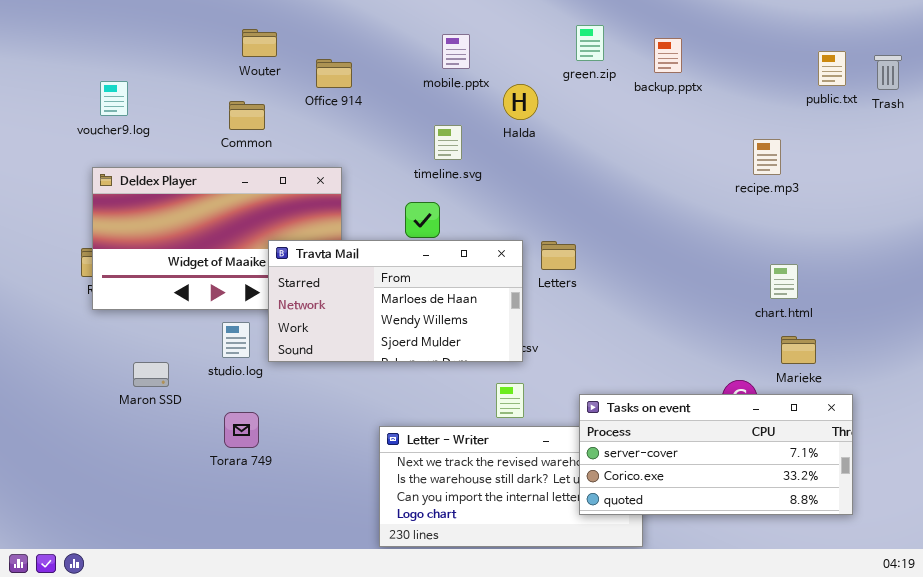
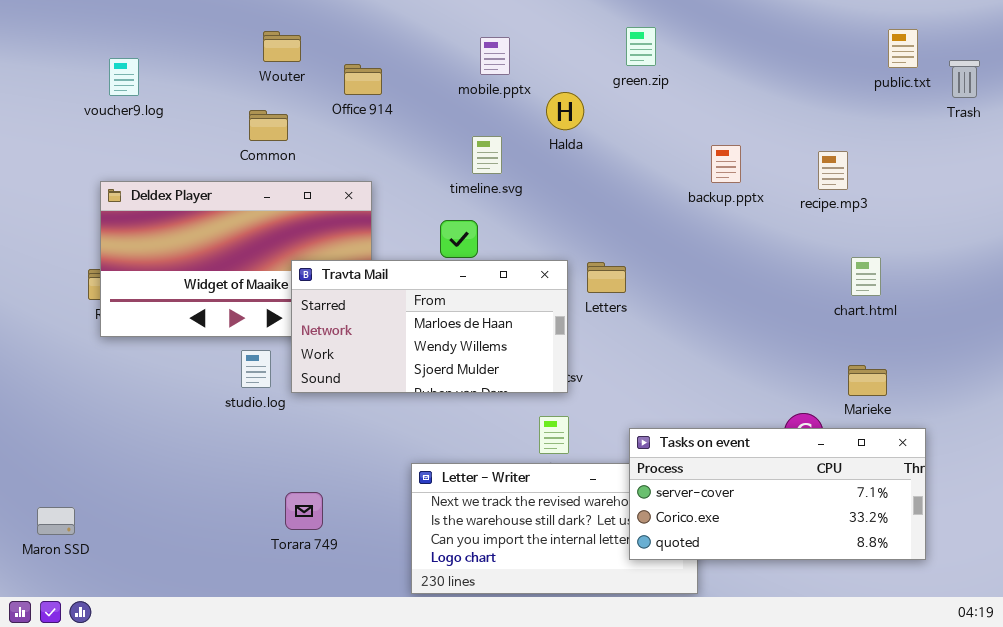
backup.pptx: [654,38,682,73] -> [711,145,741,183], moved
public.txt: [818,51,846,86] -> [888,29,918,68], moved
voucher9.log: [100,81,128,116] -> [109,58,139,96], moved
chart.html: [770,264,798,299] -> [851,257,881,296], moved
Maron SSD: [133,362,169,387] -> [37,507,75,535], moved
Torara 749: [224,412,259,448] -> [285,492,323,530], moved

